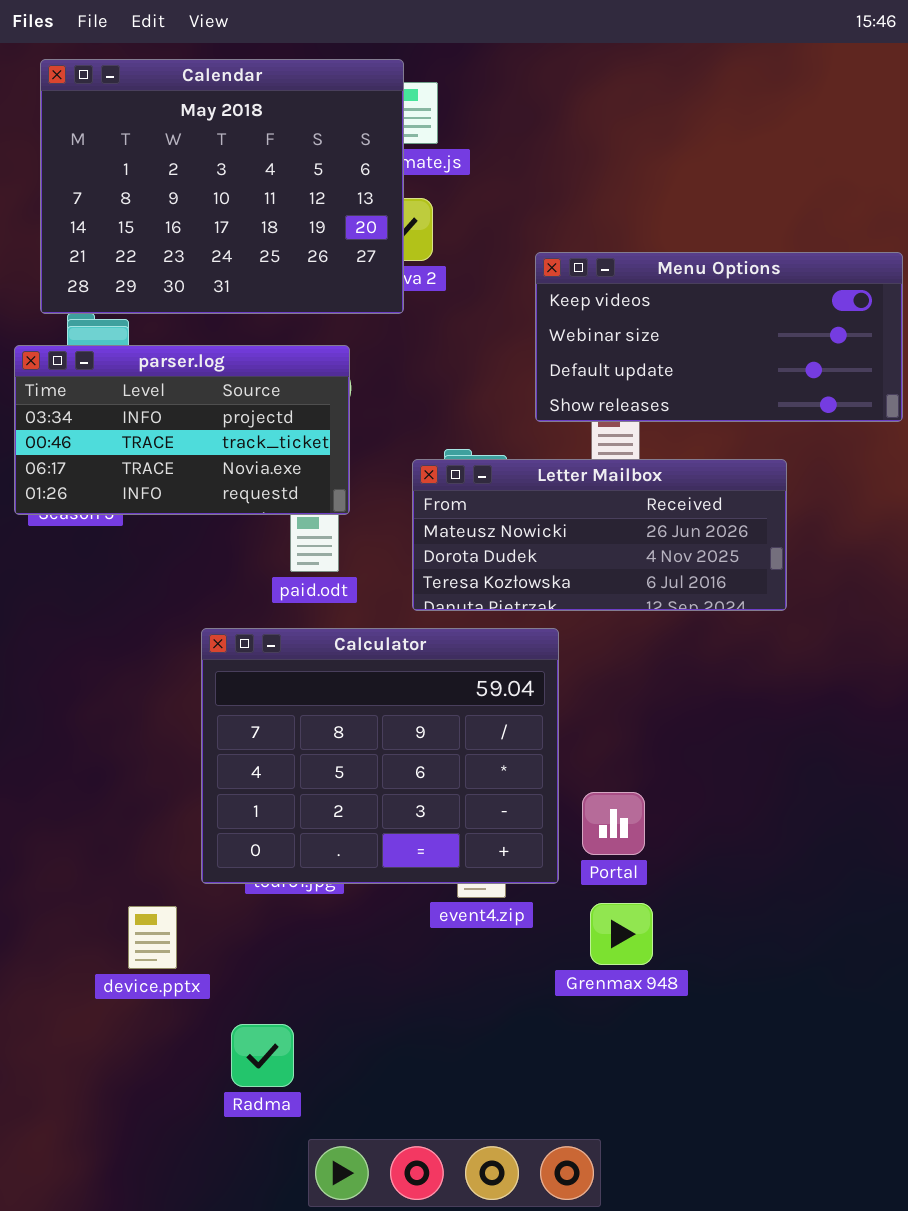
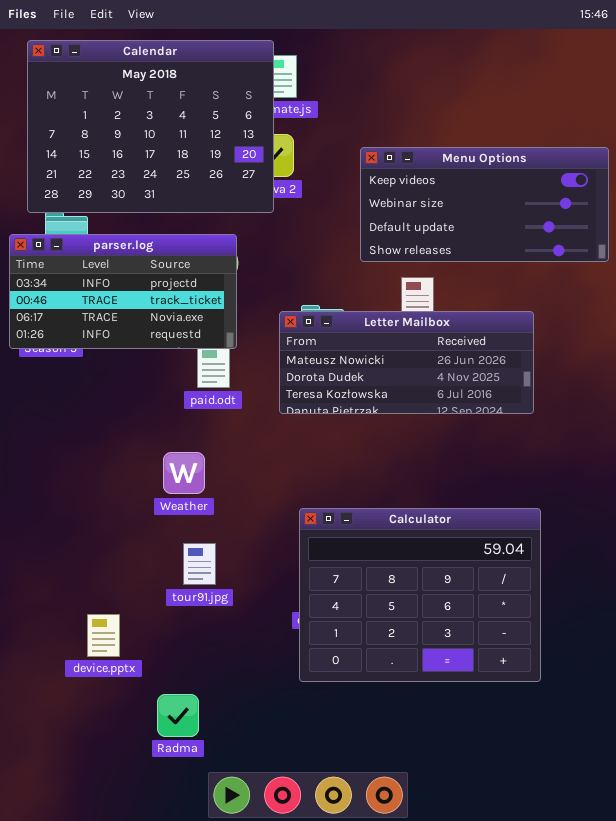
Menu Options: [535,252,903,422] -> [360,147,609,262], moved
Calculator: [201,628,559,884] -> [299,508,541,682], moved

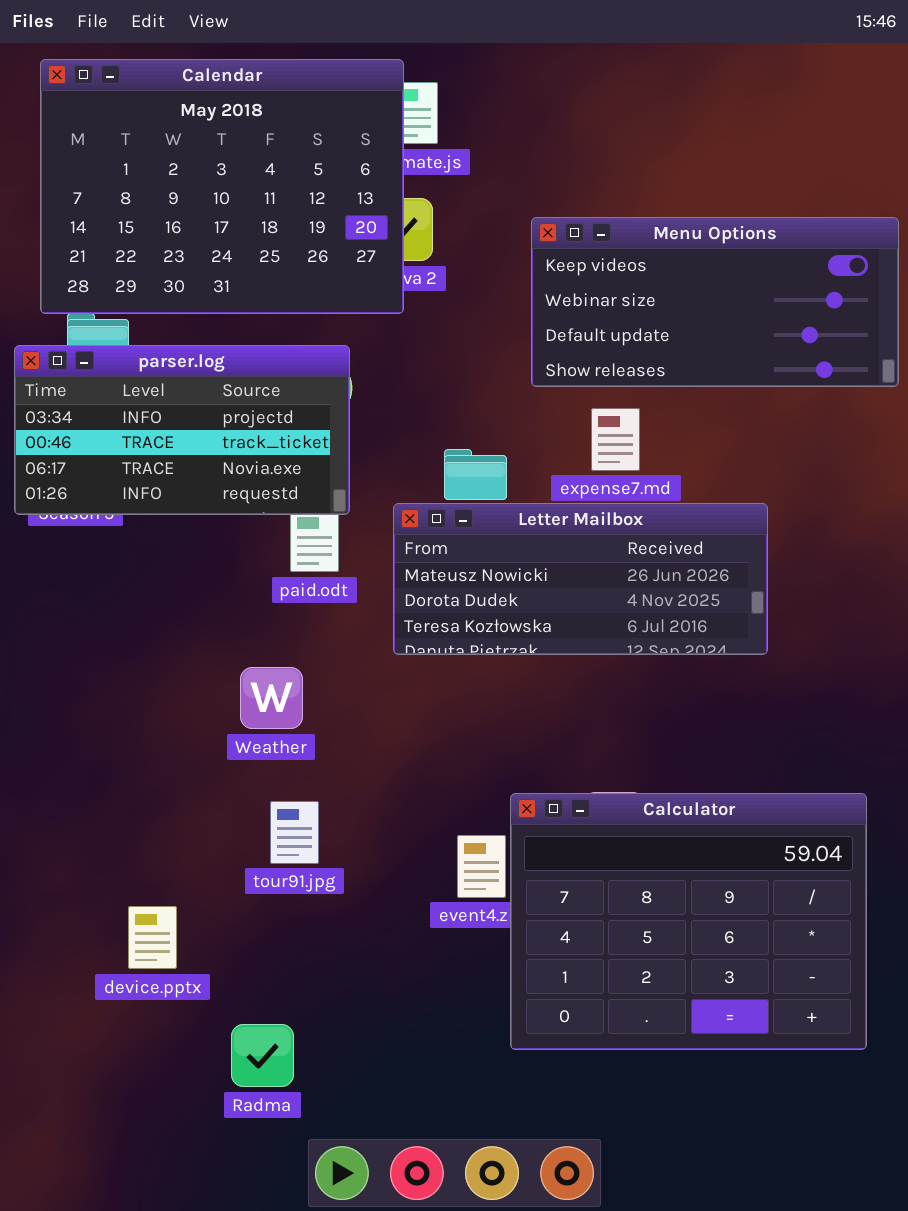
Letter Mailbox: [279,311,534,414] -> [393,503,768,655], moved
Calculator: [299,508,541,682] -> [510,793,867,1050], moved

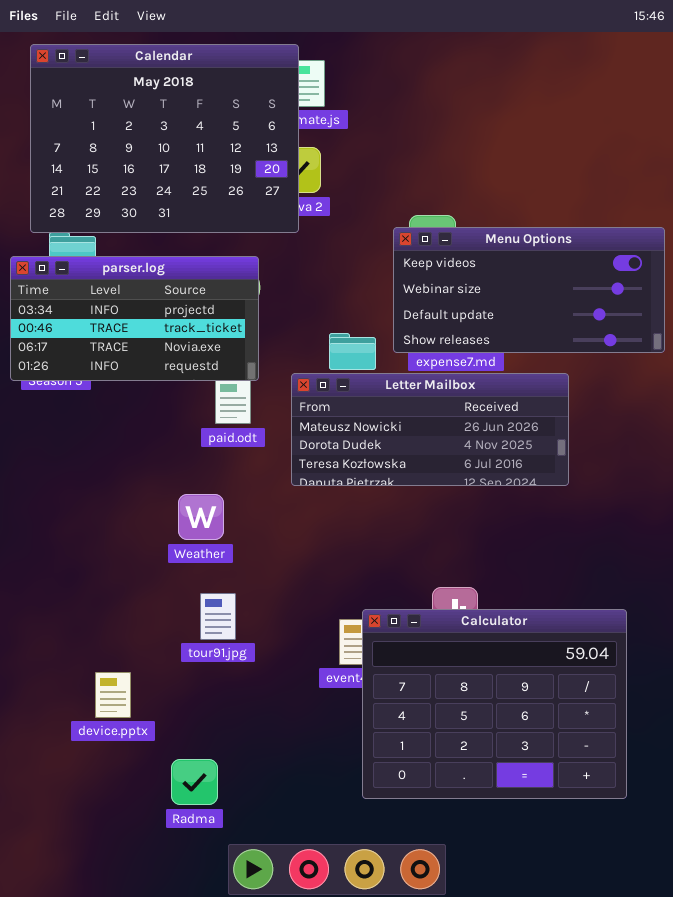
Menu Options: [531,217,899,387] -> [393,227,665,353], moved
Calculator: [510,793,867,1050] -> [362,609,627,799], moved

